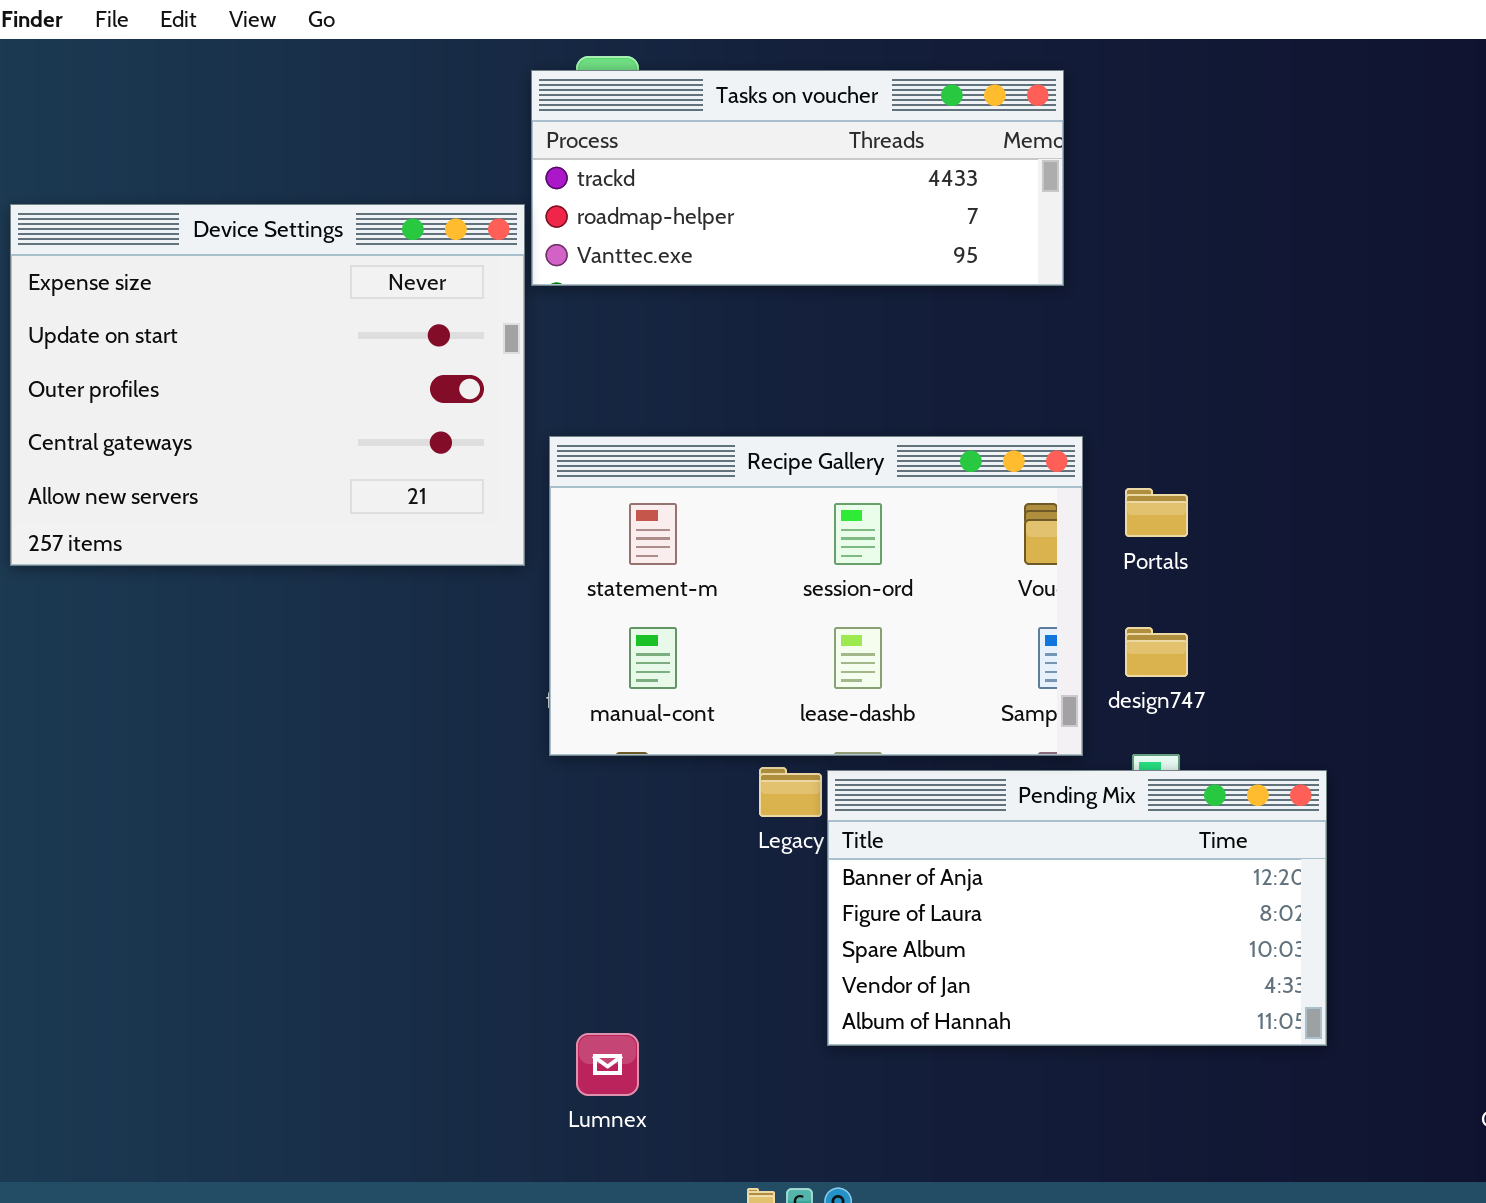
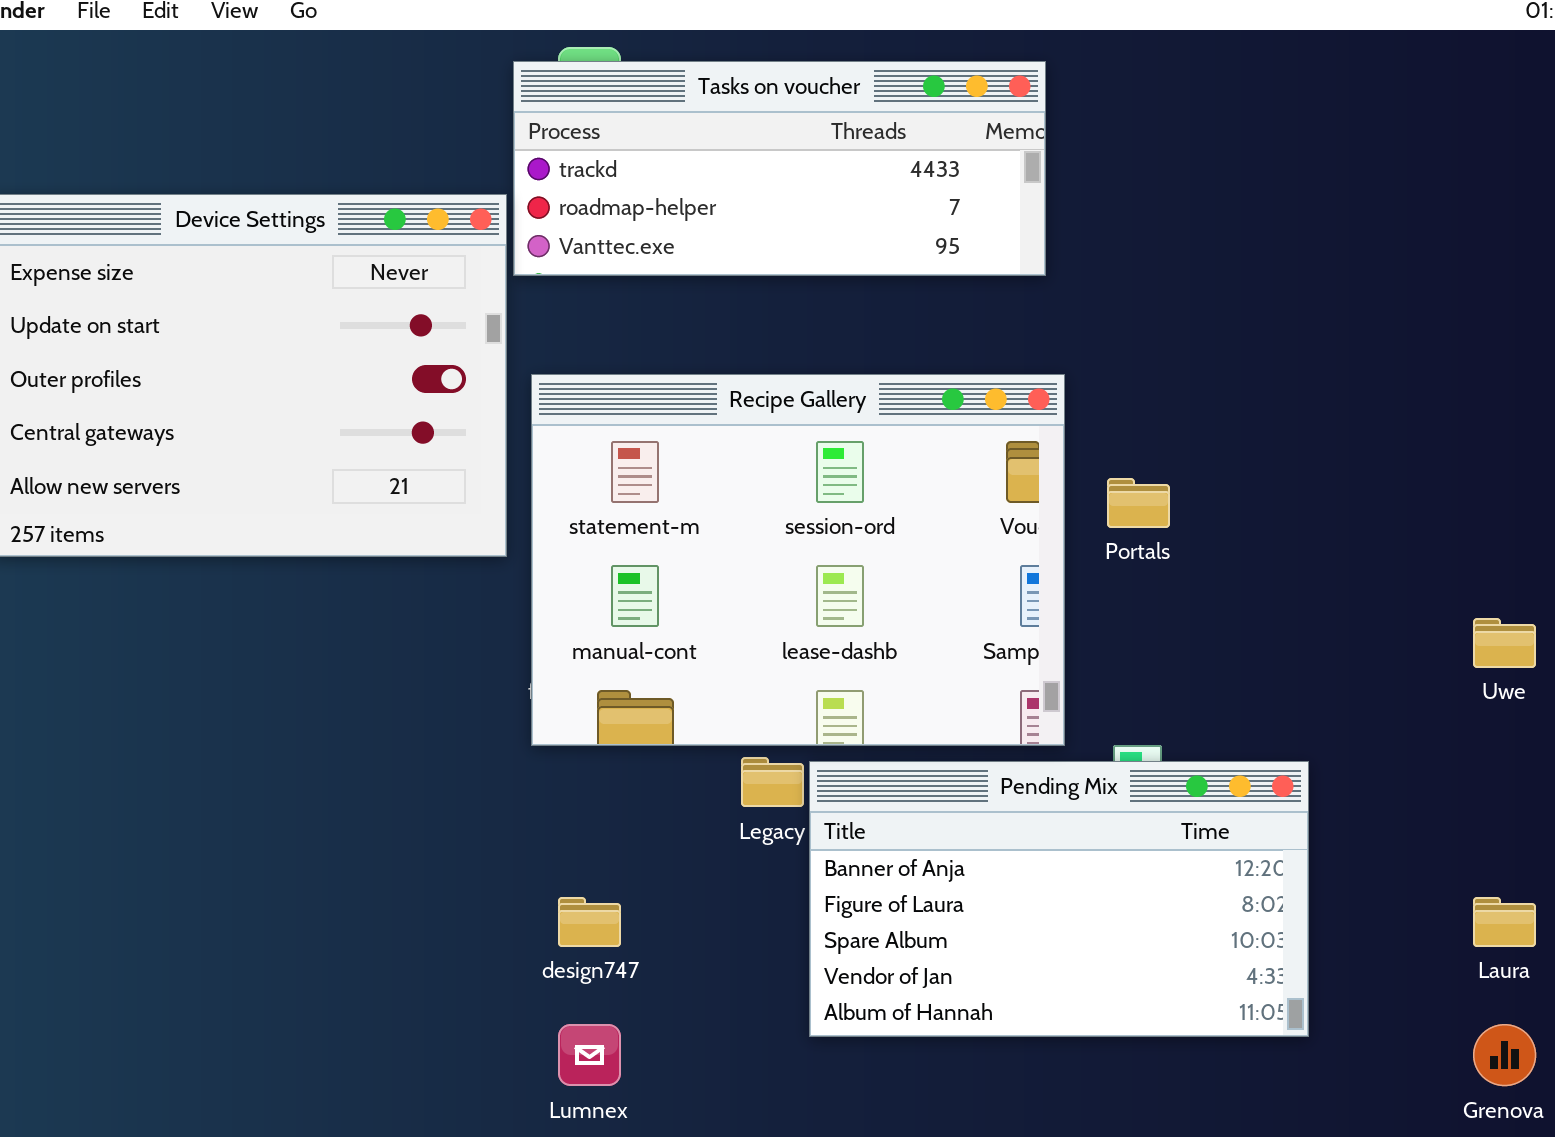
Recipe Gallery: [549,436,1083,756] -> [531,374,1065,746], resized
design747: [1125,627,1188,677] -> [558,897,621,947], moved

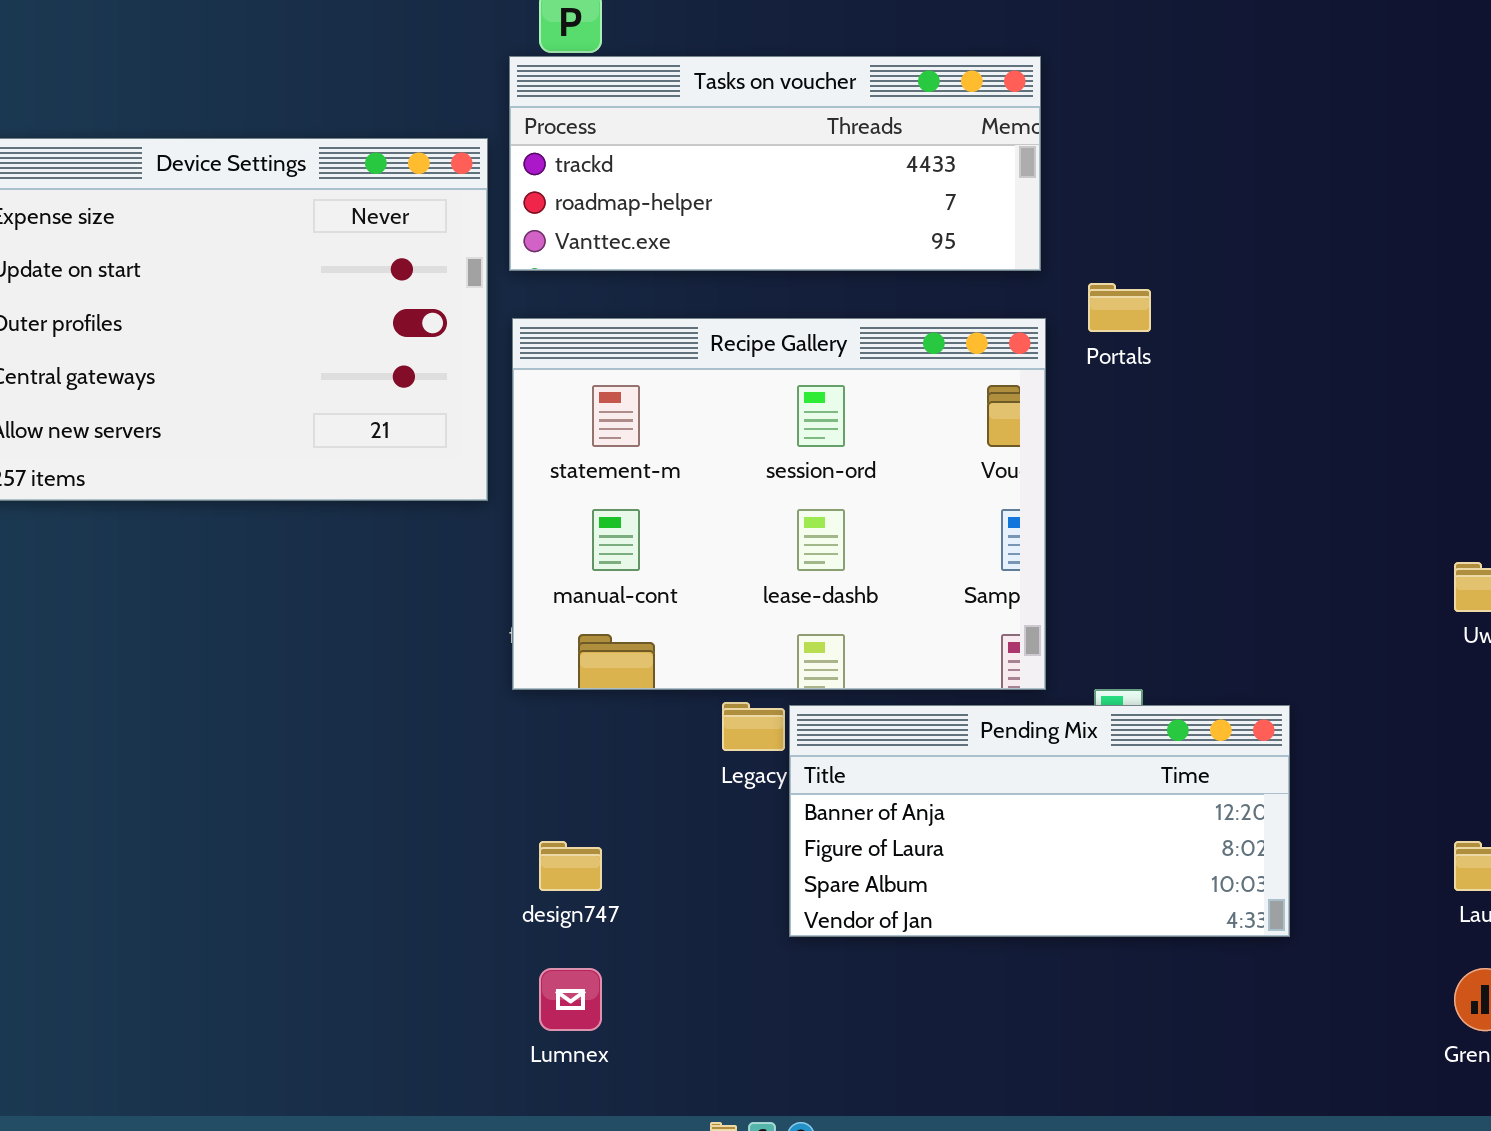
Tasks on voucher: [513,61,1046,276] -> [509,56,1041,271], moved
Portals: [1107,478,1170,528] -> [1088,283,1151,332], moved
Pending Mix: [809,761,1309,1037] -> [789,705,1290,937], resized

